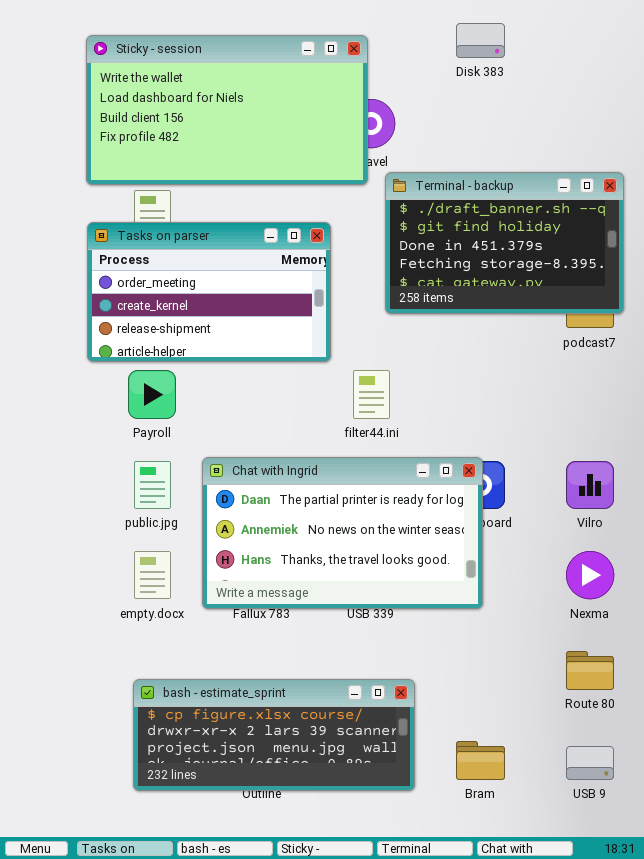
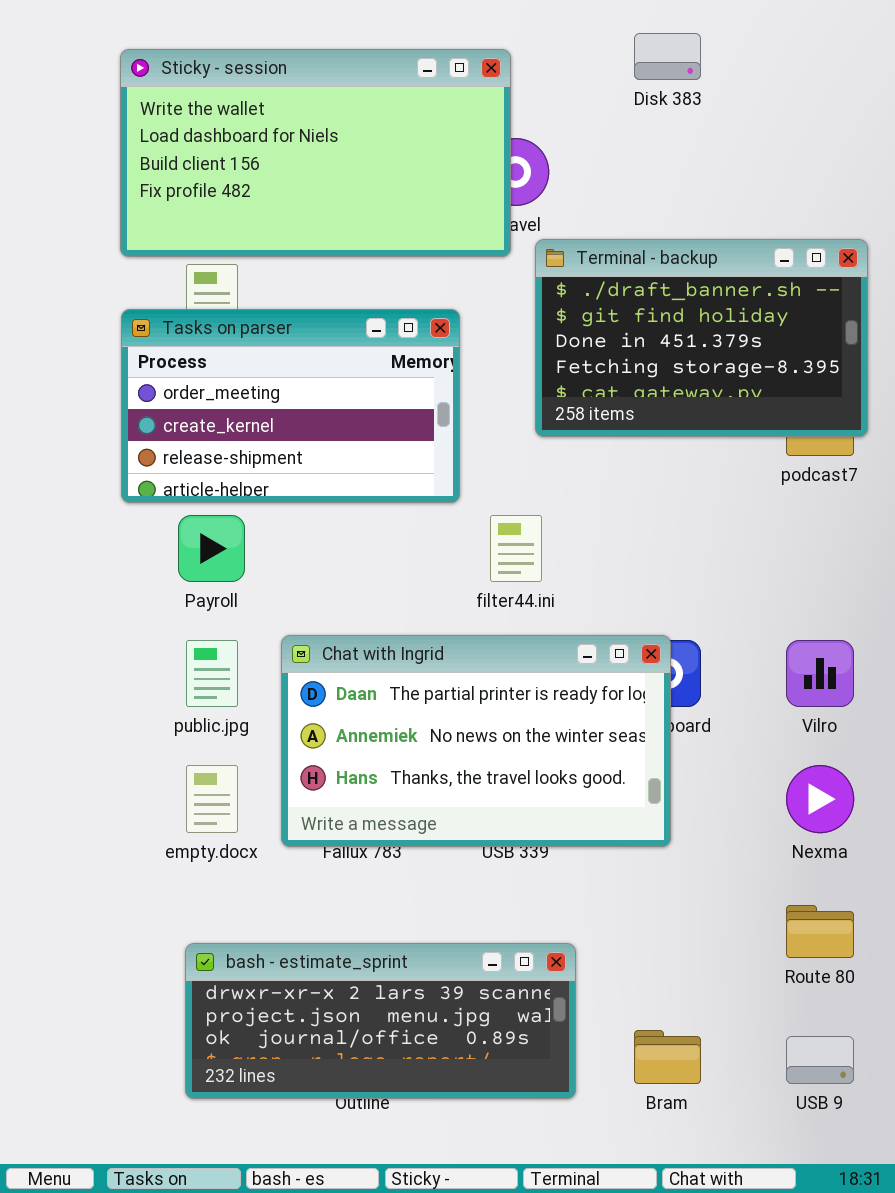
bash - estimate_sprint: [133,679,415,791] -> [185,943,576,1099], scrolled down 1 row

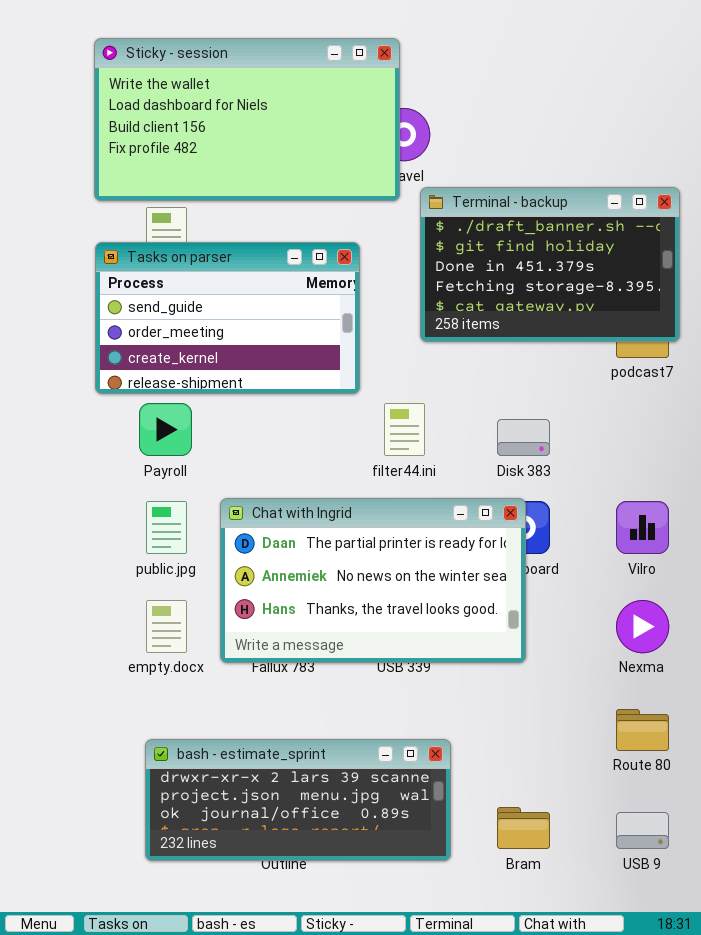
Disk 383: [634,33,701,80] -> [497,419,550,456], moved
Tasks on parser: [121,309,460,503] -> [95,242,360,394], scrolled up 1 row

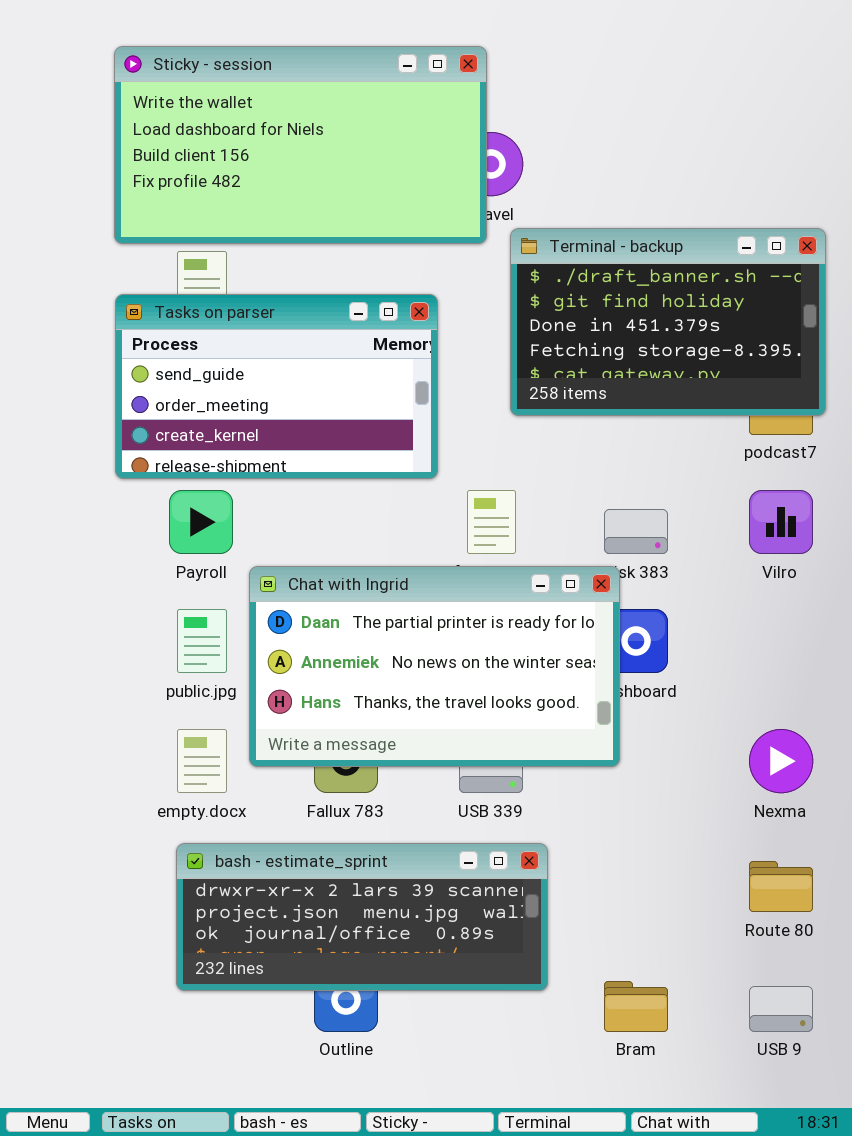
Chat with Ingrid: [220,498,526,663] -> [249,566,620,767], moved
Vilro: [616,501,669,554] -> [749,490,813,554], moved
bash - estimate_sprint: [145,739,451,861] -> [176,843,548,991], moved

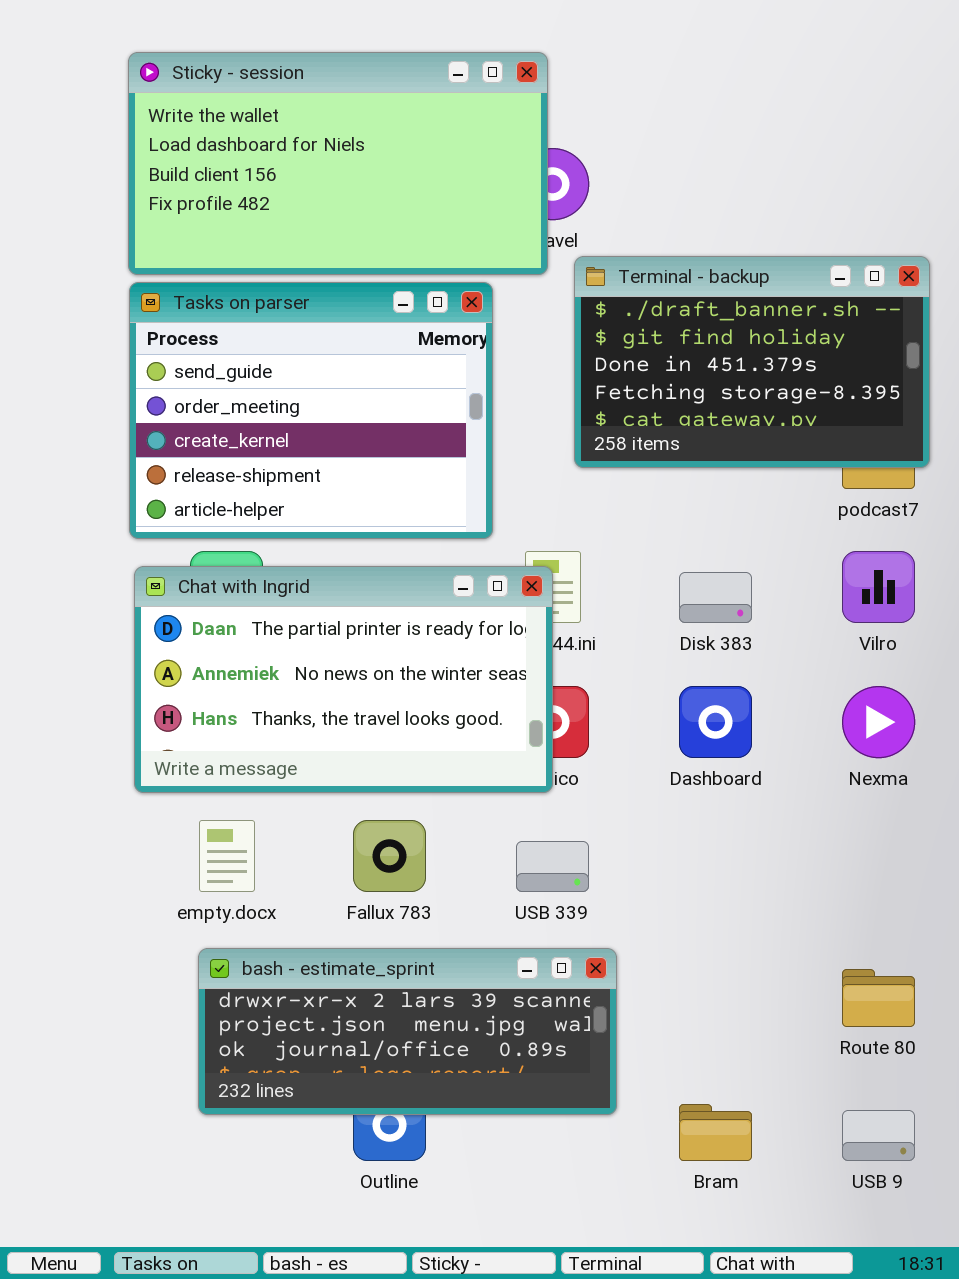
Tasks on parser: [115,294,438,479] -> [129,282,493,539], resized
Chat with Ingrid: [249,566,620,767] -> [134,566,553,793], moved
Nexma: [749,729,813,793] -> [842,686,915,758], moved

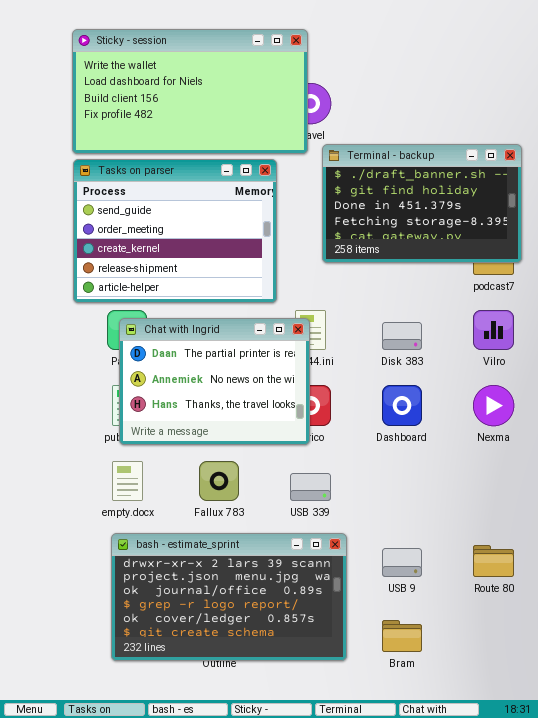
Chat with Ingrid: [134,566,553,793] -> [119,318,310,445], resized
bash - estimate_sprint: [198,948,617,1115] -> [111,533,347,661], resized
USB 9: [842,1110,915,1161] -> [382,548,422,577], moved

